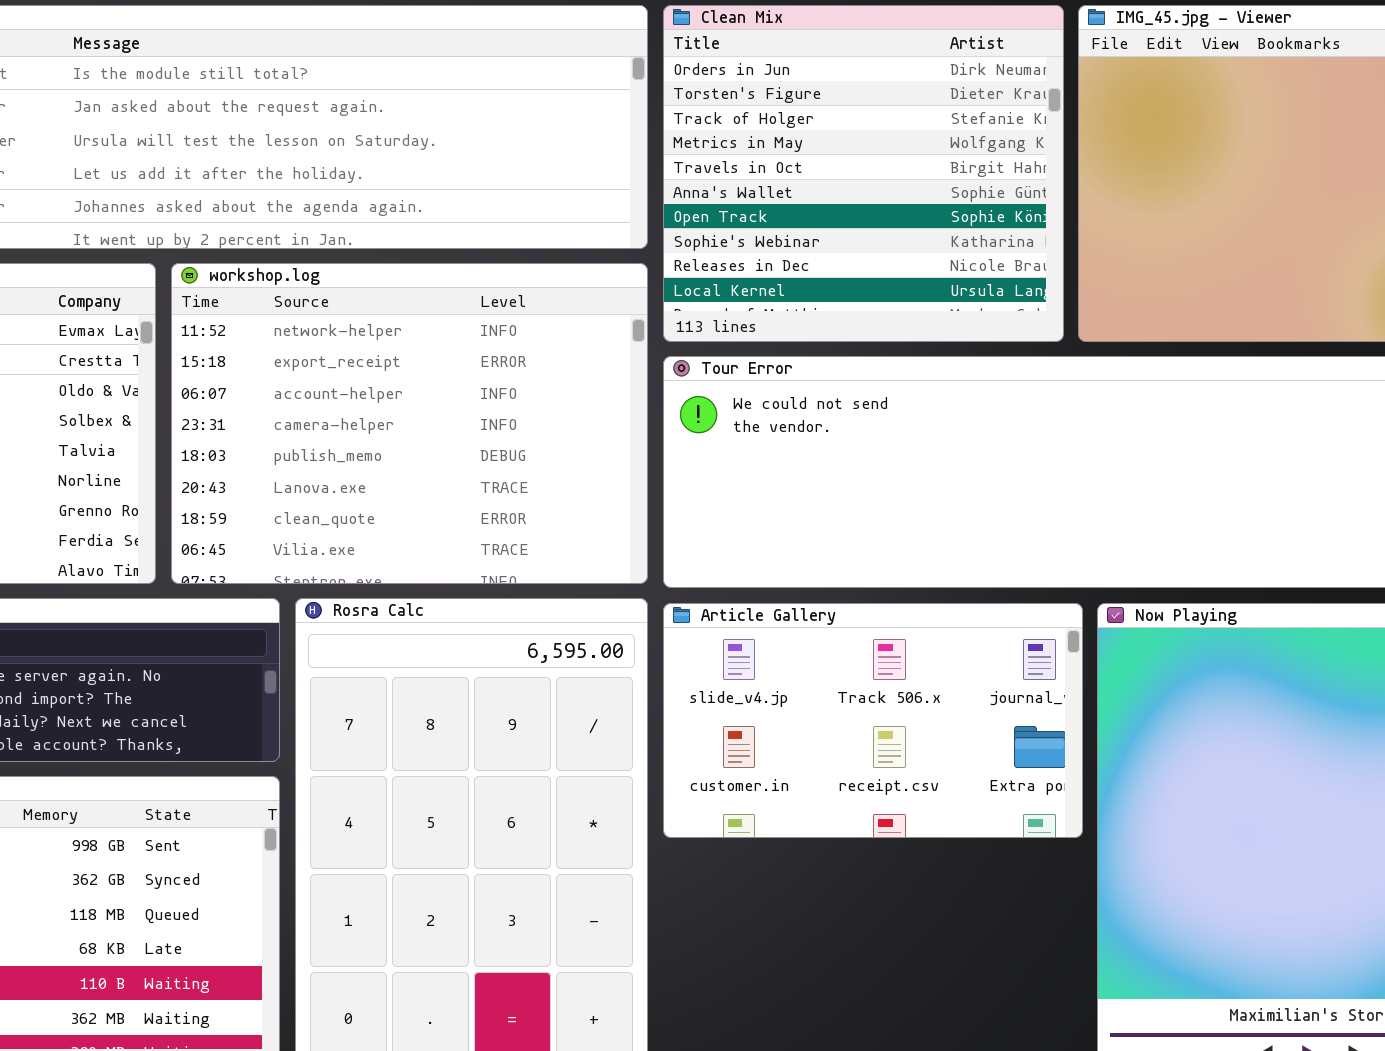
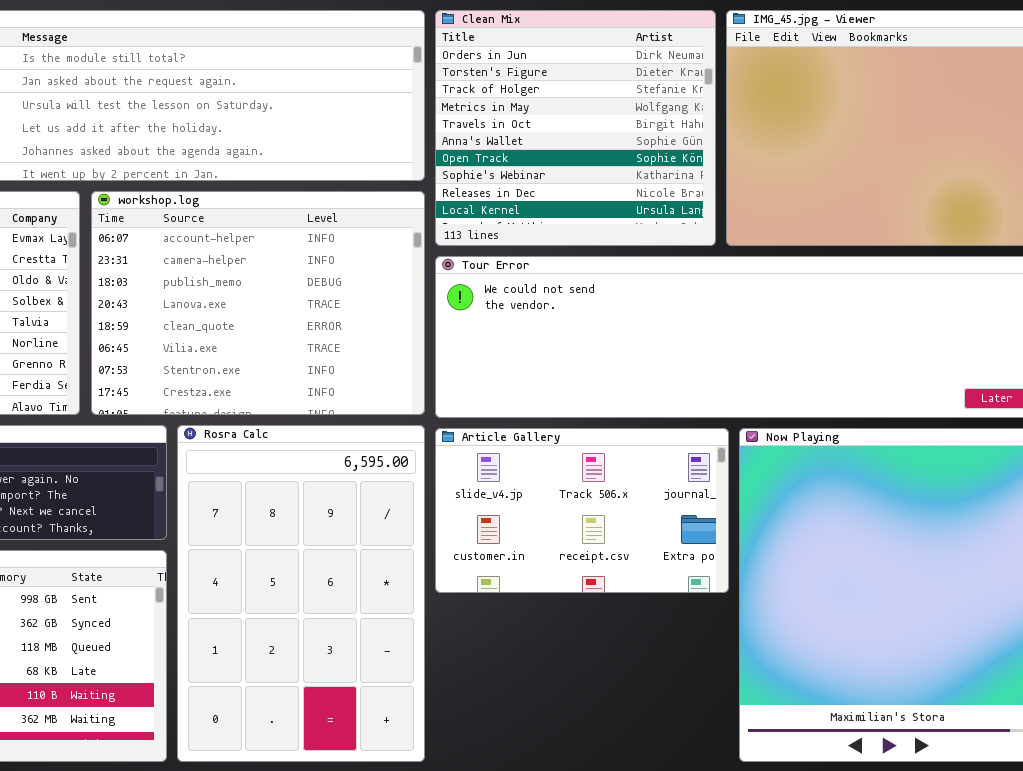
workshop.log: [171,263,648,584] -> [91,191,425,415], scrolled down 2 rows

